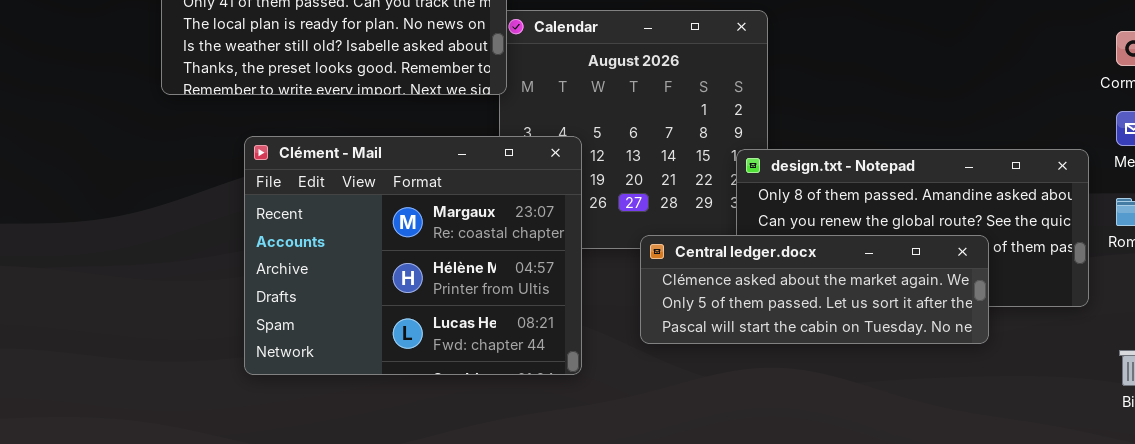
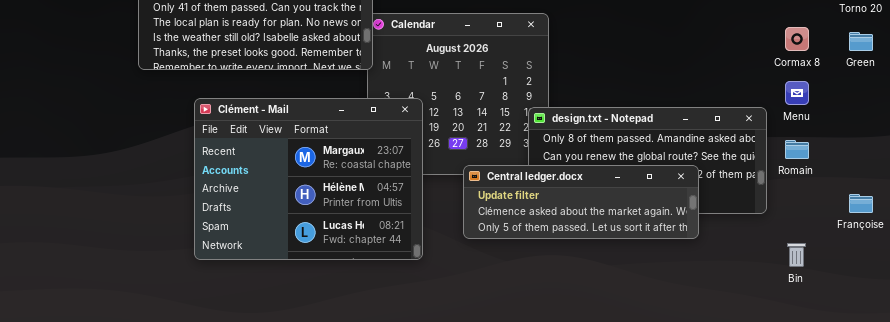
Central ledger.docx: [640,235,989,344] -> [463,165,699,239], scrolled up 1 row

